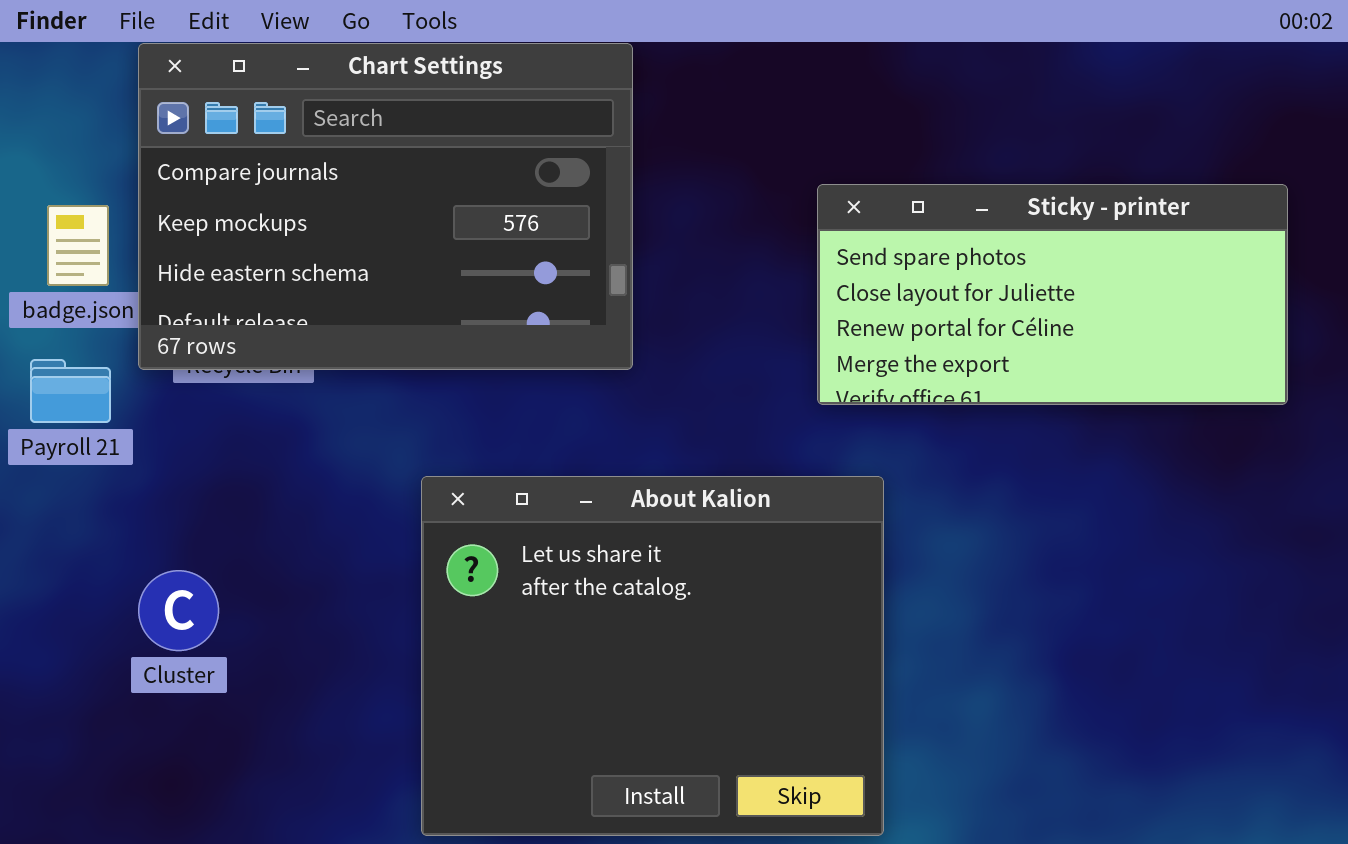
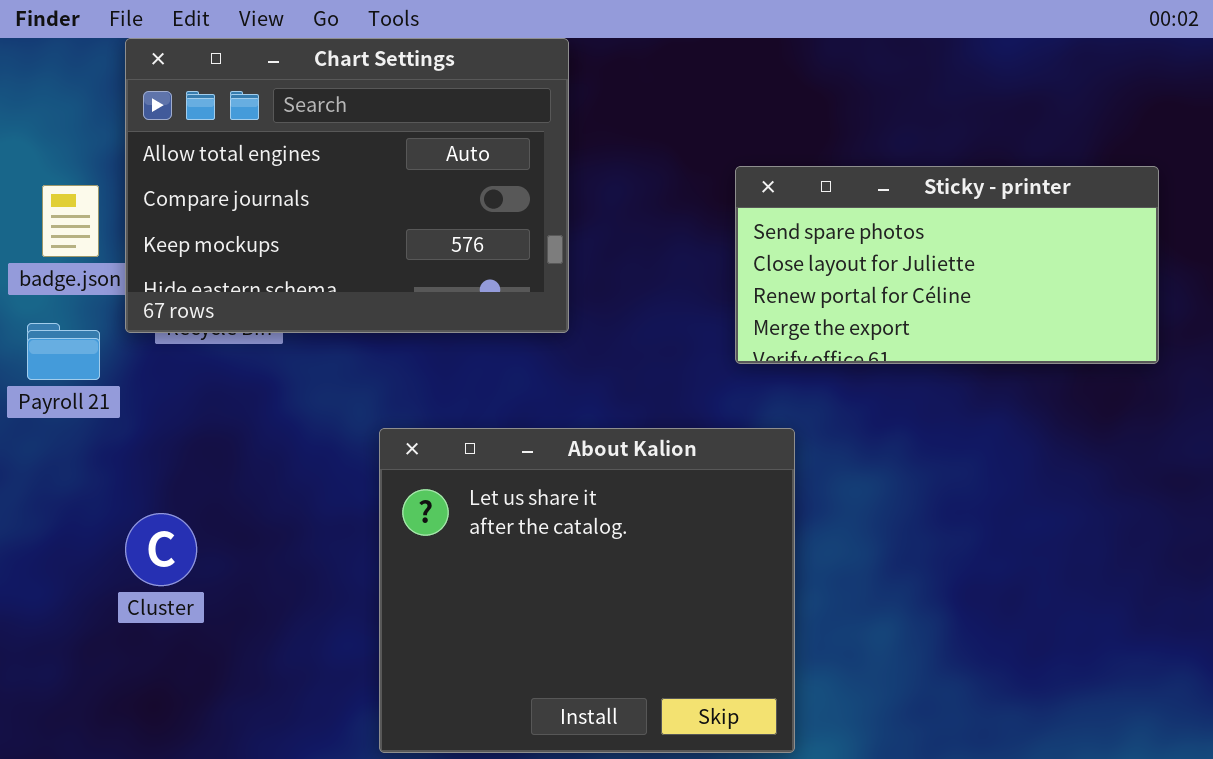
Chart Settings: [138,43,633,370] -> [125,38,569,333], scrolled up 1 row

